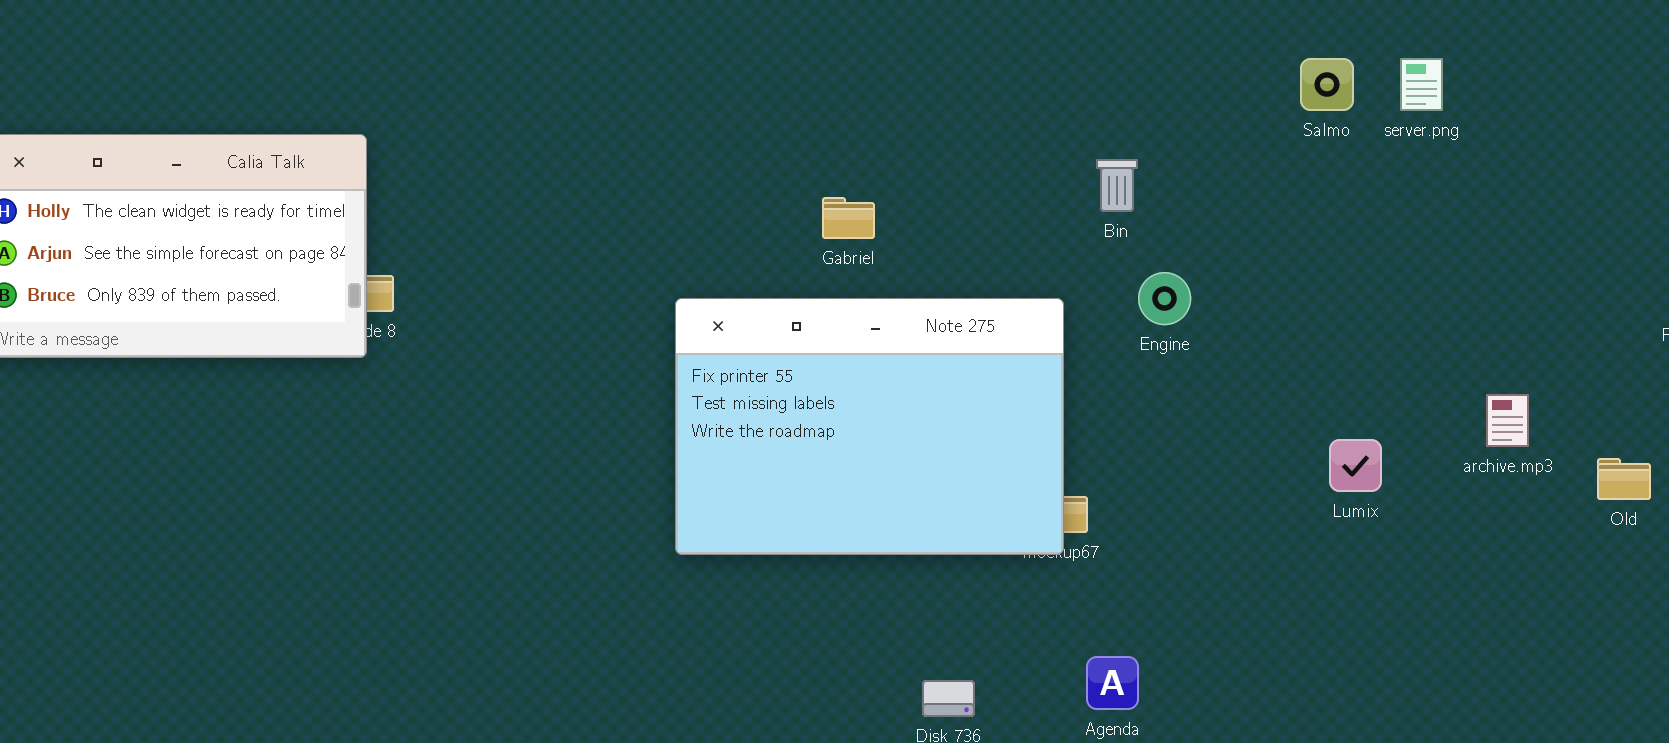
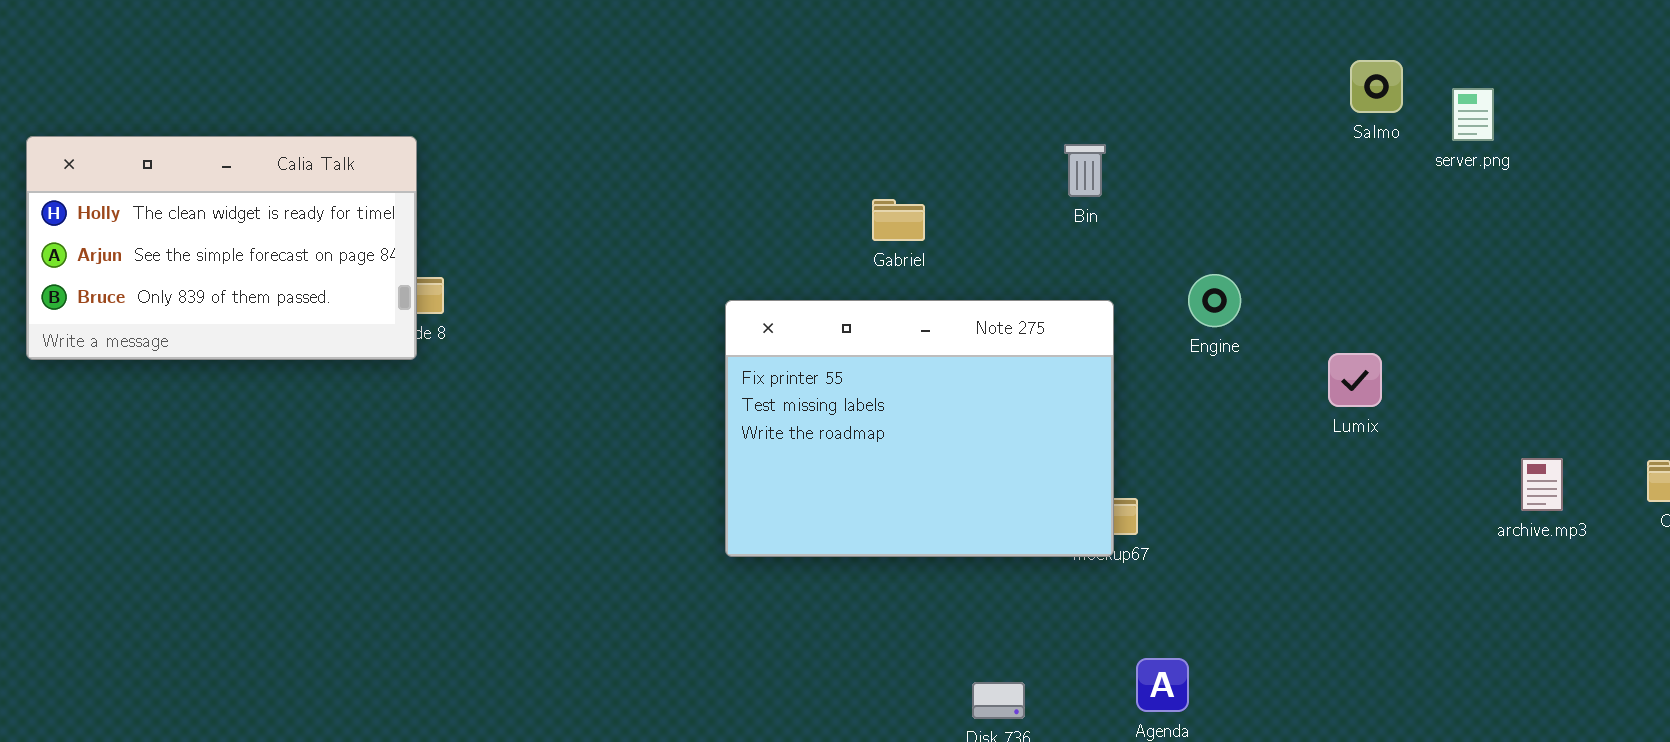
server.png: [1400,58,1443,111] -> [1452,88,1494,141], moved
Bin: [1096,159,1138,212] -> [1064,144,1106,197], moved
archive.mp3: [1486,394,1529,447] -> [1521,458,1563,511], moved
Lumix: [1329,439,1382,492] -> [1328,353,1382,407], moved

